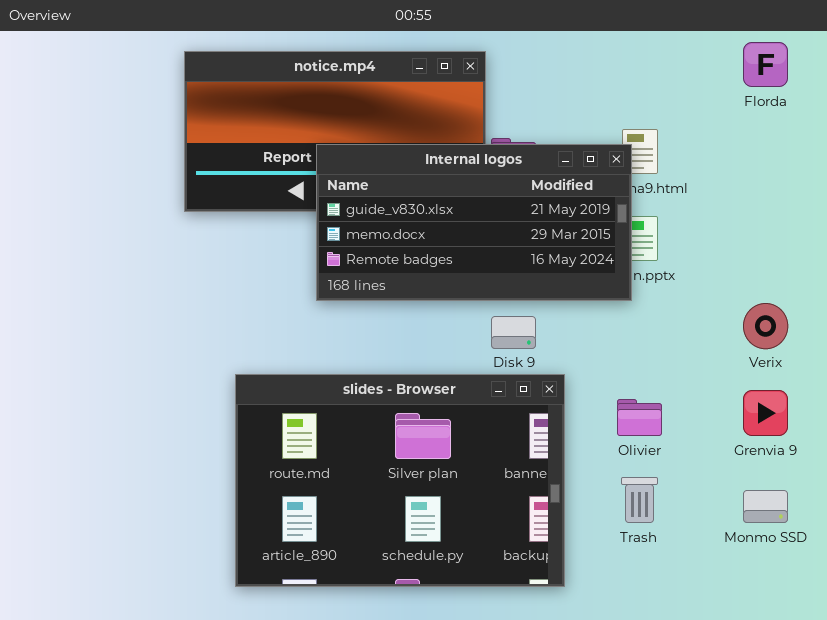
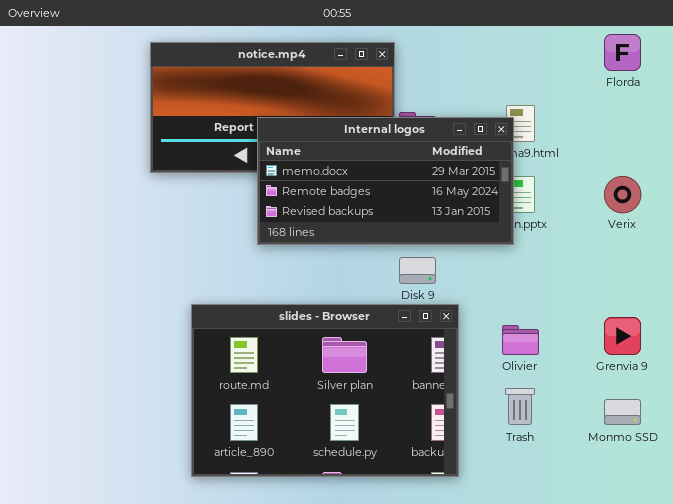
Internal logos: [316,144,632,301] -> [257,117,514,245], scrolled down 1 row
Verix: [743,303,788,349] -> [604,176,641,213], moved

